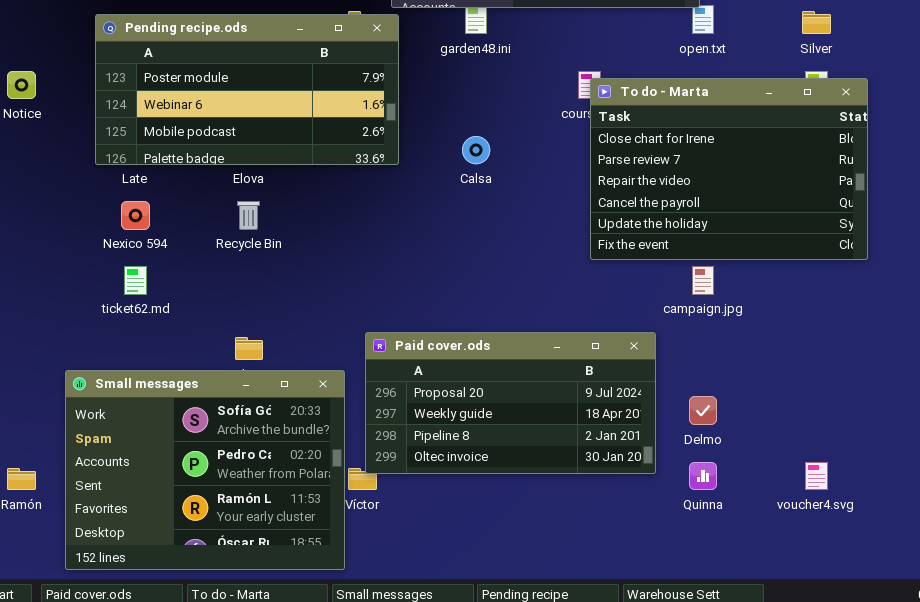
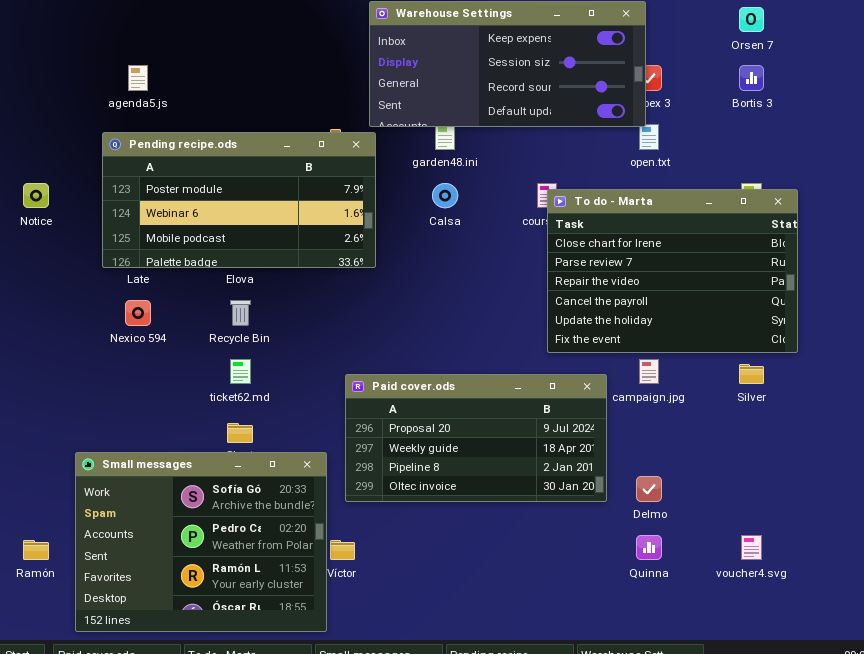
Silver: [802,11,831,34] -> [739,364,764,384], moved
Calsa: [462,136,490,164] -> [432,183,458,208], moved
ticket62.md: [124,266,147,295] -> [230,359,251,384], moved
Paid cover.ods: [365,332,656,474] -> [345,374,607,502], moved

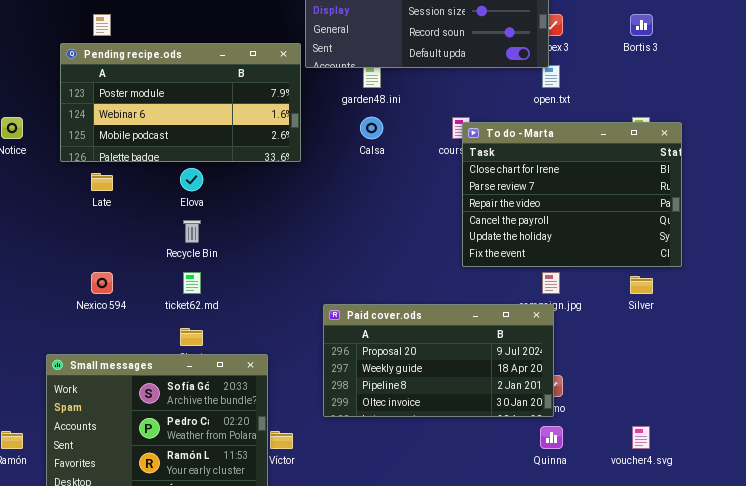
Pending recipe.ods: [102,132,376,268] -> [60,43,301,162], moved
Nexico 594: [125,300,151,326] -> [91,272,113,294], moved
Paid cover.ods: [345,374,607,502] -> [323,304,554,417], moved

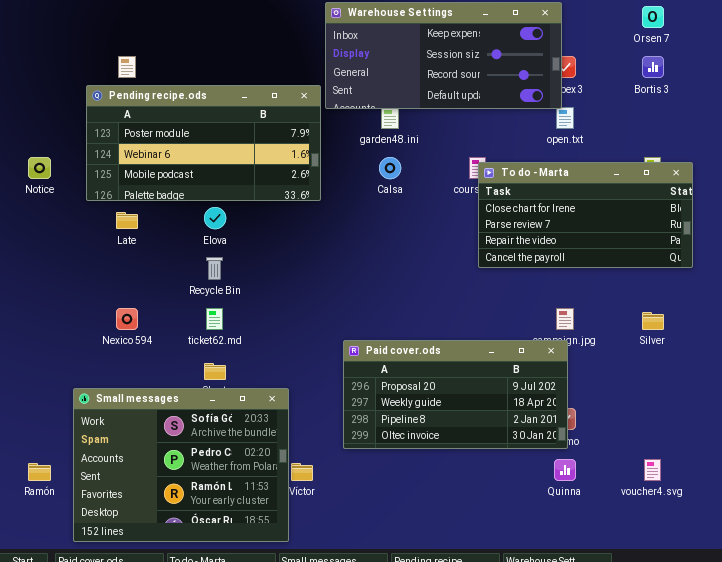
To do - Marta: [462,122,682,267] -> [478,162,693,268], resized

